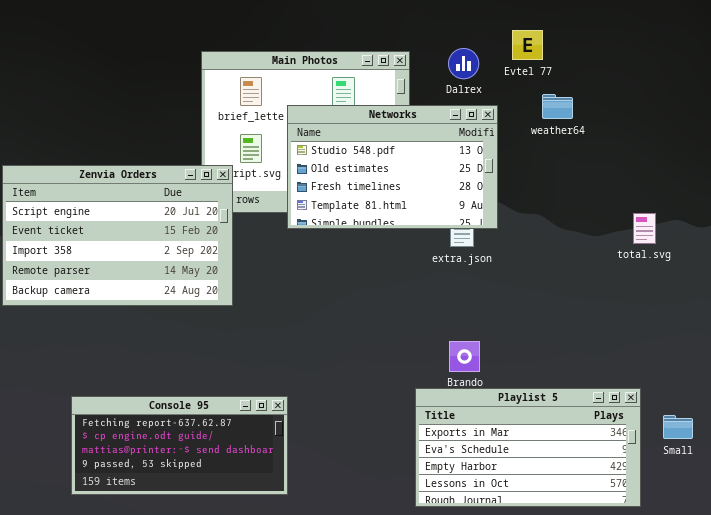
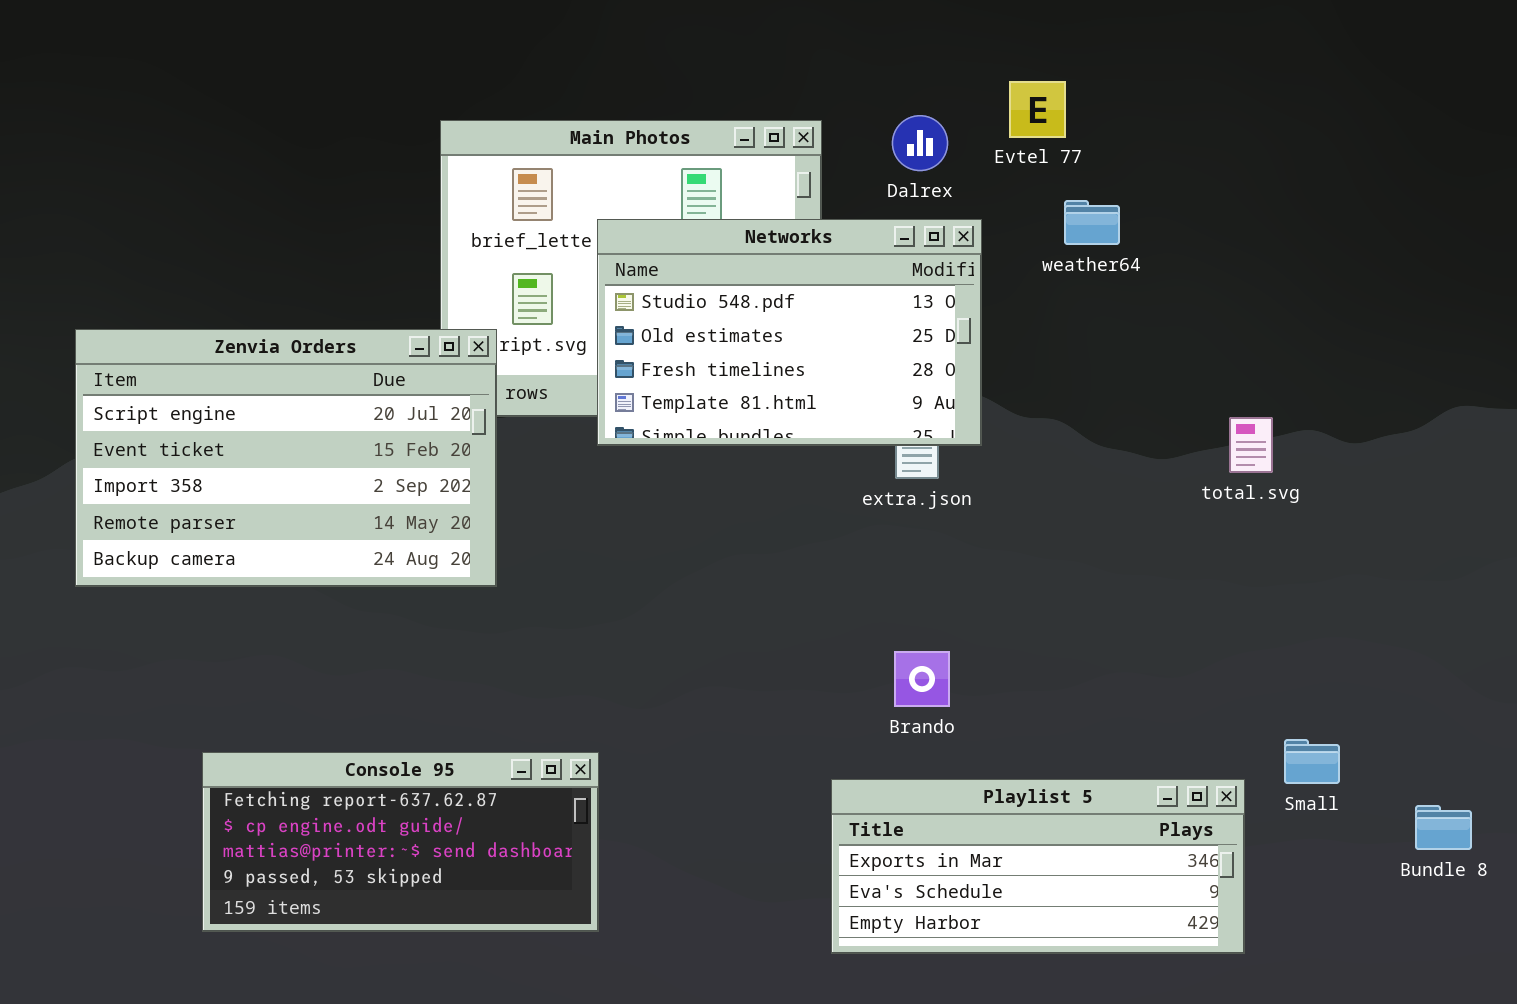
Playlist 5: [415,388,641,507] -> [831,779,1245,954], resized
Small: [663,415,693,439] -> [1284,739,1340,784], moved

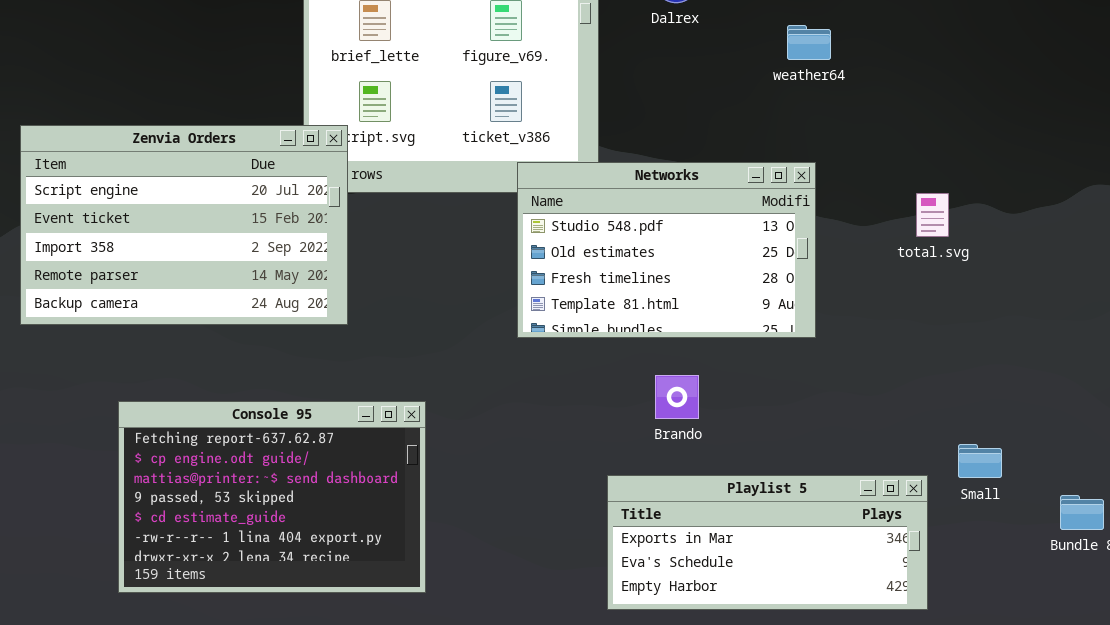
Networks: [597,219,982,446] -> [517,162,816,338], moved
Console 95: [202,752,599,932] -> [118,401,426,593], resized

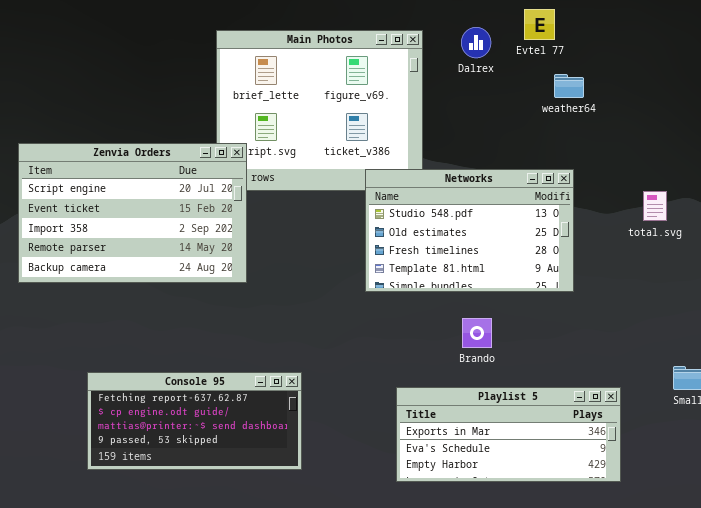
Console 95: [118,401,426,593] -> [87,372,302,470], resized
Playlist 5: [607,475,928,610] -> [396,387,621,482], moved

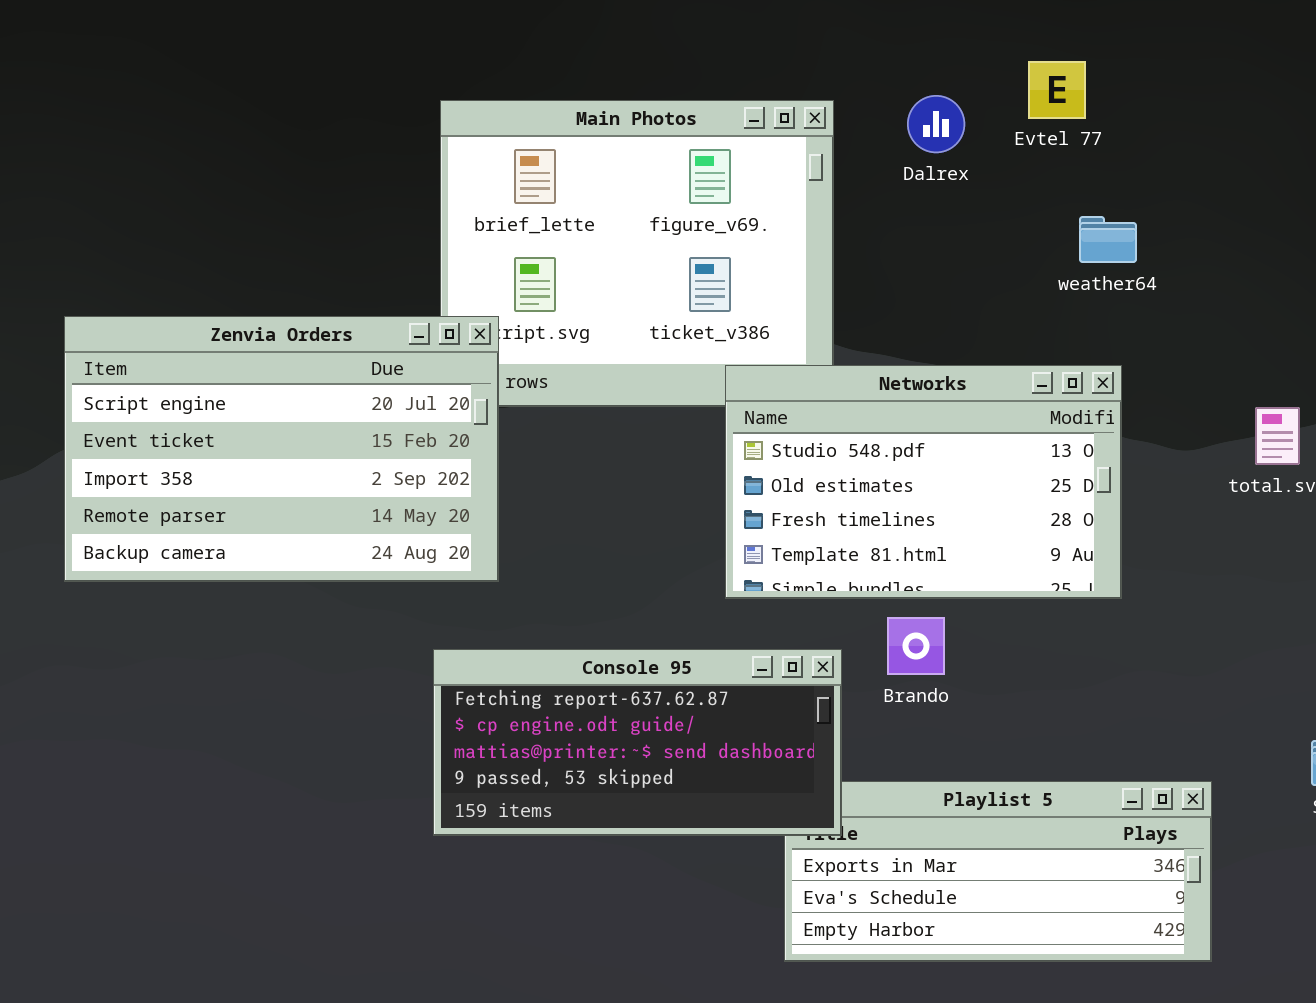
weather64: [554,74,584,98] -> [1079,216,1137,263], moved
Brando: [462,318,492,348] -> [887,617,945,675], moved
Console 95: [87,372,302,470] -> [433,649,842,836], moved

